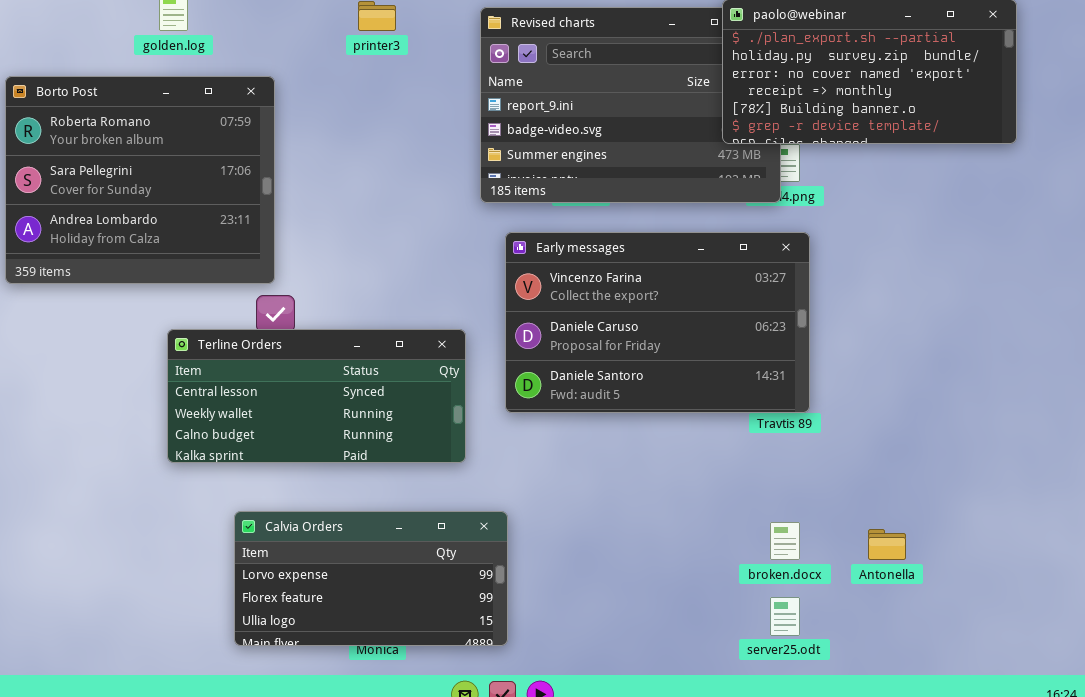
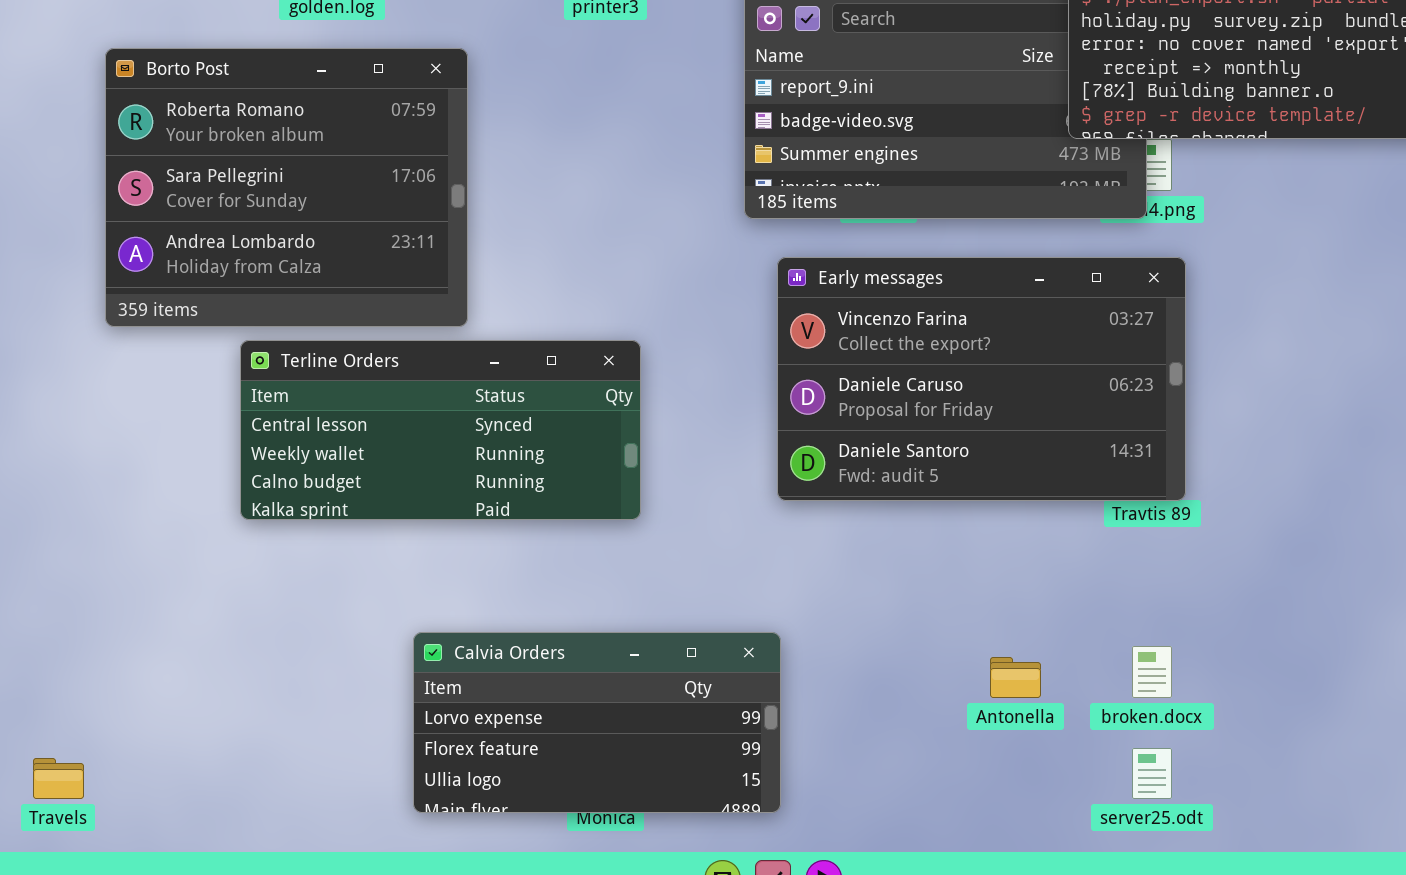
Terline Orders: [167,329,466,463] -> [240,340,641,520], moved
Antonella: [868,529,906,560] -> [990,657,1041,698], moved

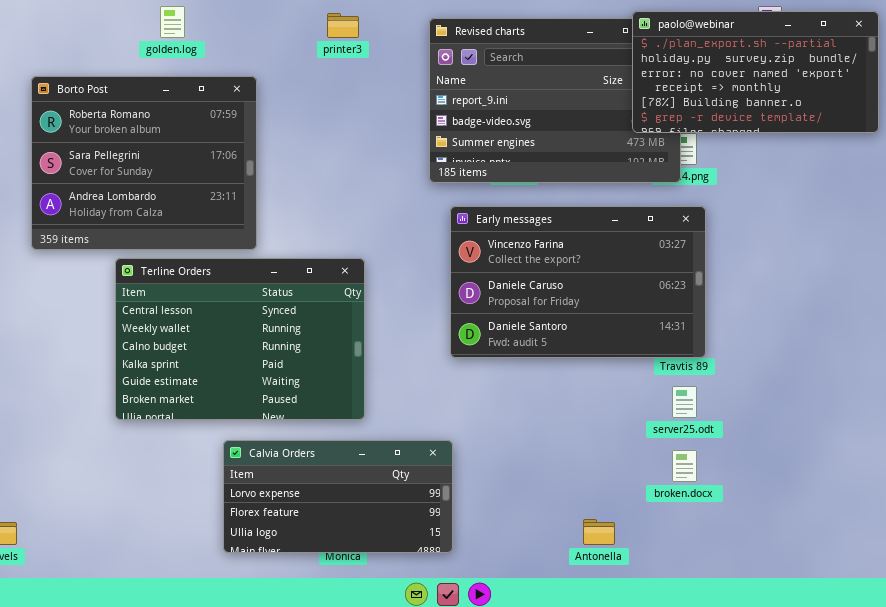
Terline Orders: [240,340,641,520] -> [115,258,365,420], resized
Antonella: [990,657,1041,698] -> [583,519,615,545], moved
server25.odt: [1132,748,1172,799] -> [672,386,697,418], moved

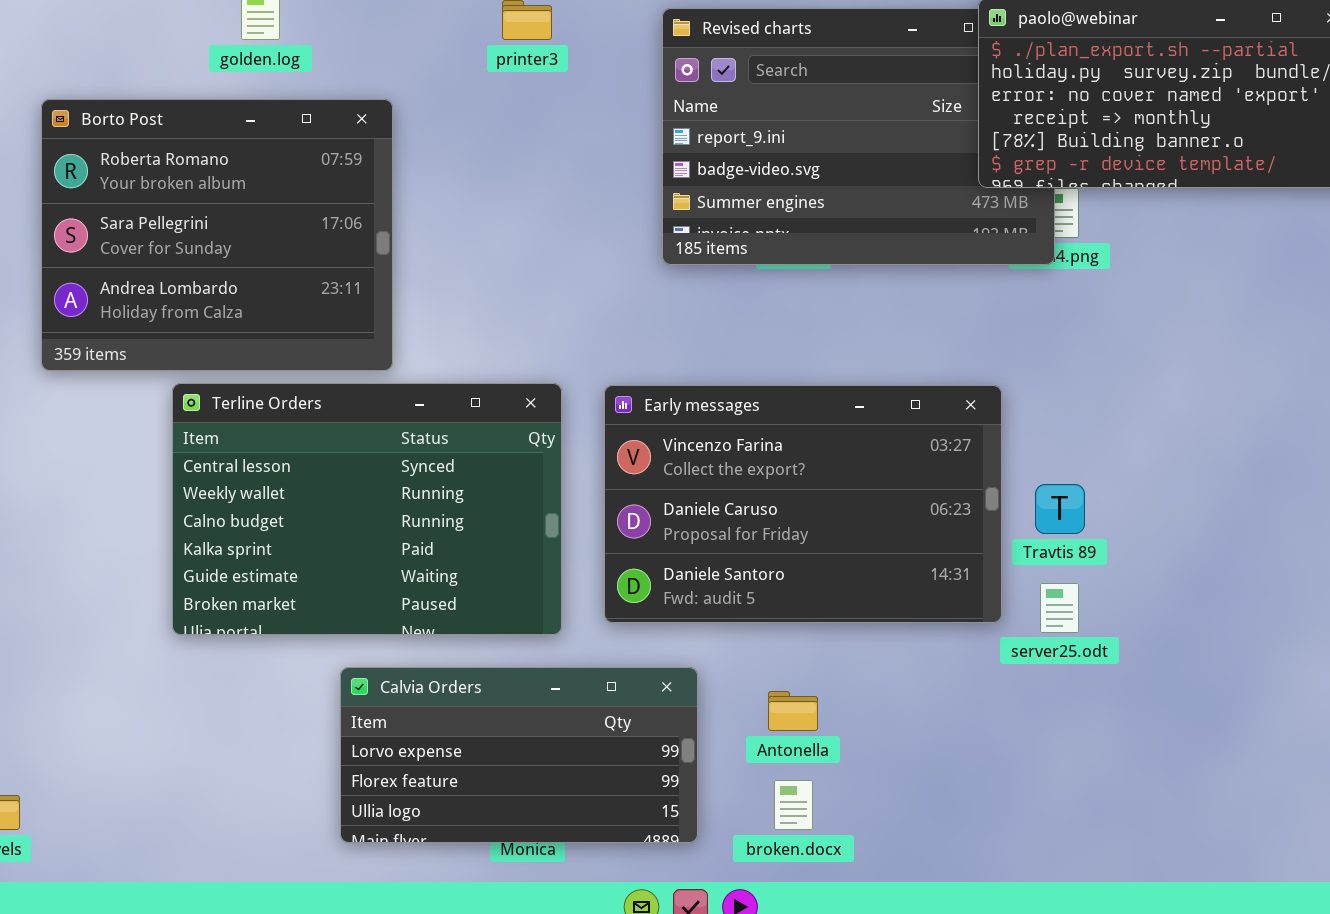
Early messages: [450,206,706,358] -> [604,385,1002,623], moved
broken.docx: [672,450,697,482] -> [774,780,813,830], moved
Antonella: [583,519,615,545] -> [768,691,818,731], moved

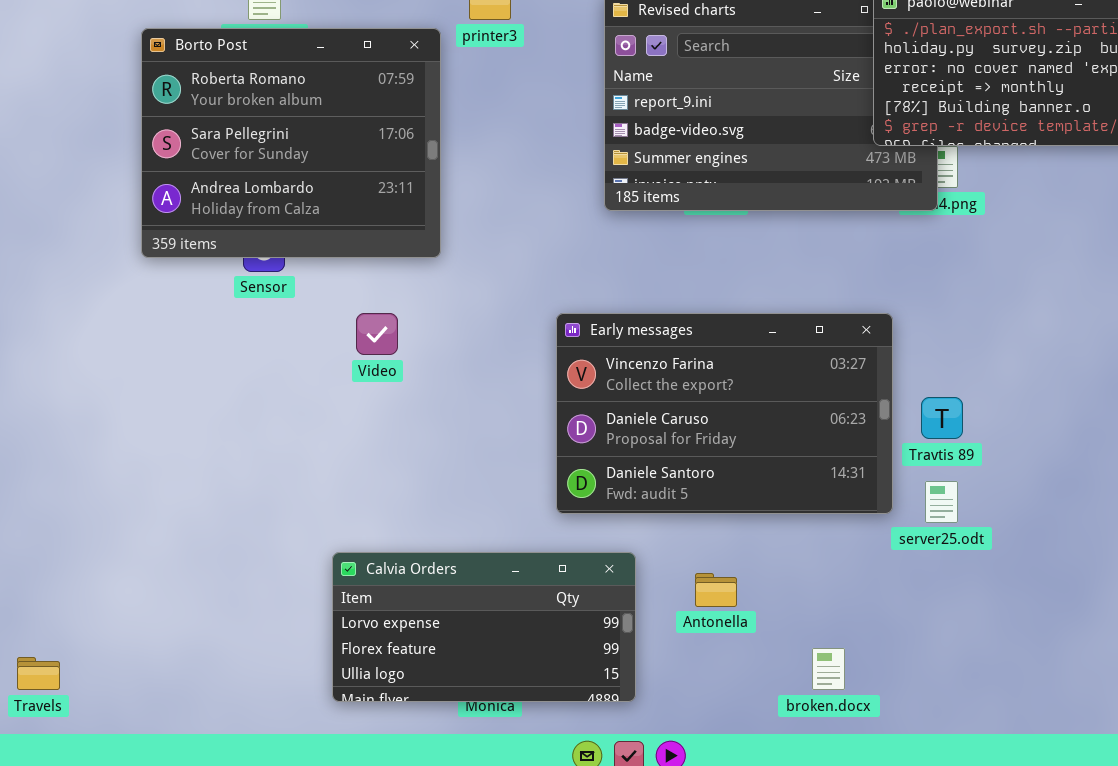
Borto Post: [41,99,393,371] -> [141,28,441,258], moved
Terline Orders: [172,383,562,635] -> none, closed
broken.docx: [774,780,813,830] -> [812,648,845,690], moved

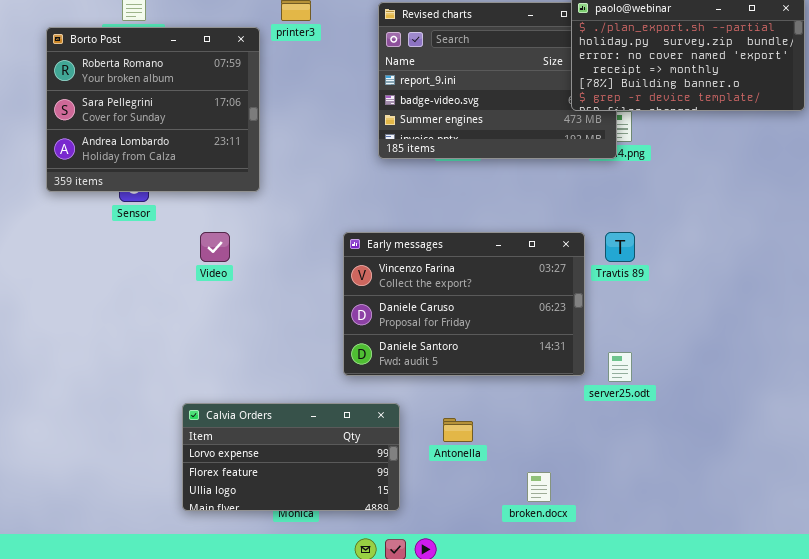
Travtis 89: [921,397,963,439] -> [605,232,635,262], moved

